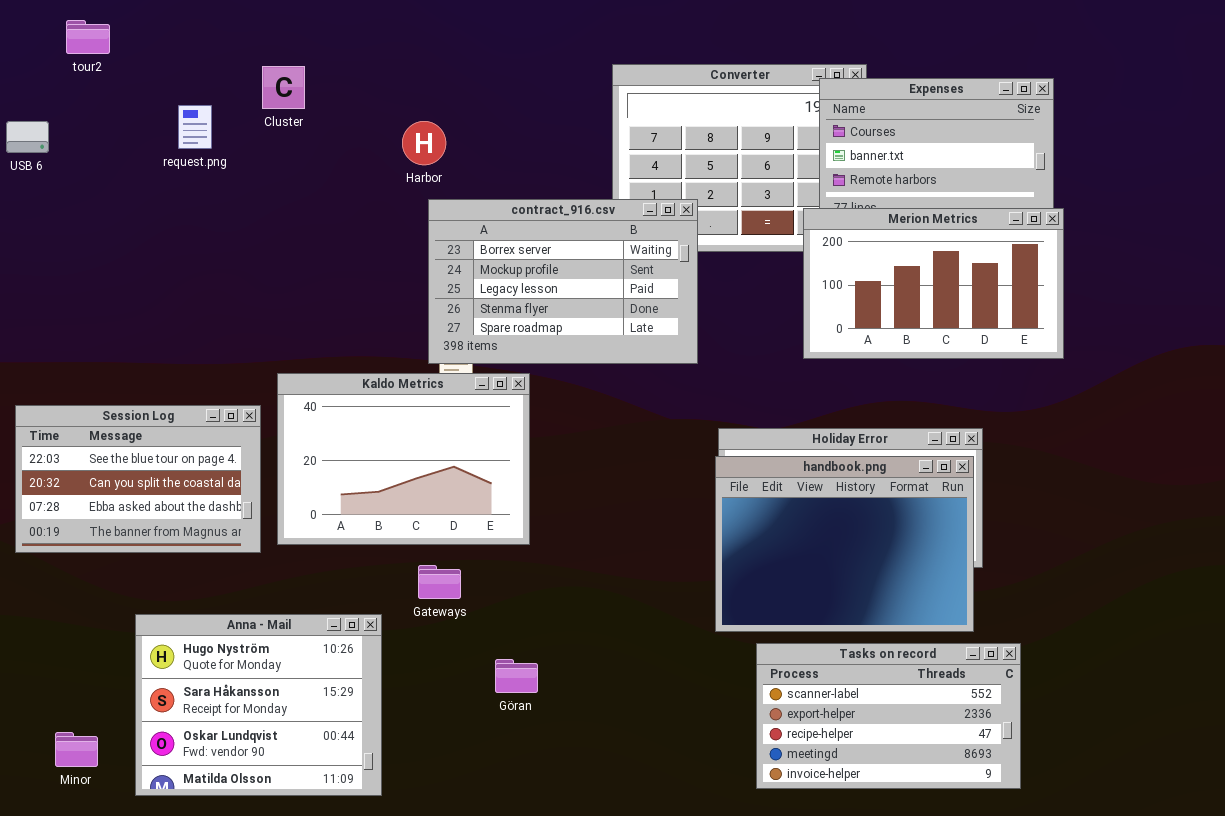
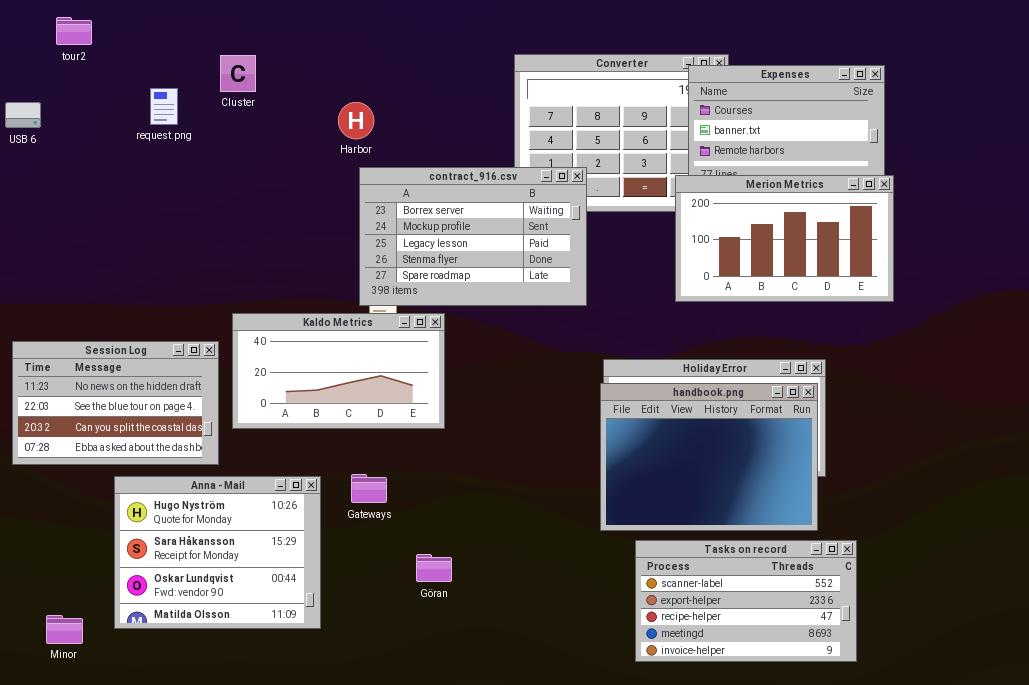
Kaldo Metrics: [277,373,530,545] -> [232,313,445,429], resized
Session Log: [15,405,261,553] -> [12,341,219,465], scrolled up 1 row
Anna - Mail: [135,614,382,796] -> [114,476,321,629], moved

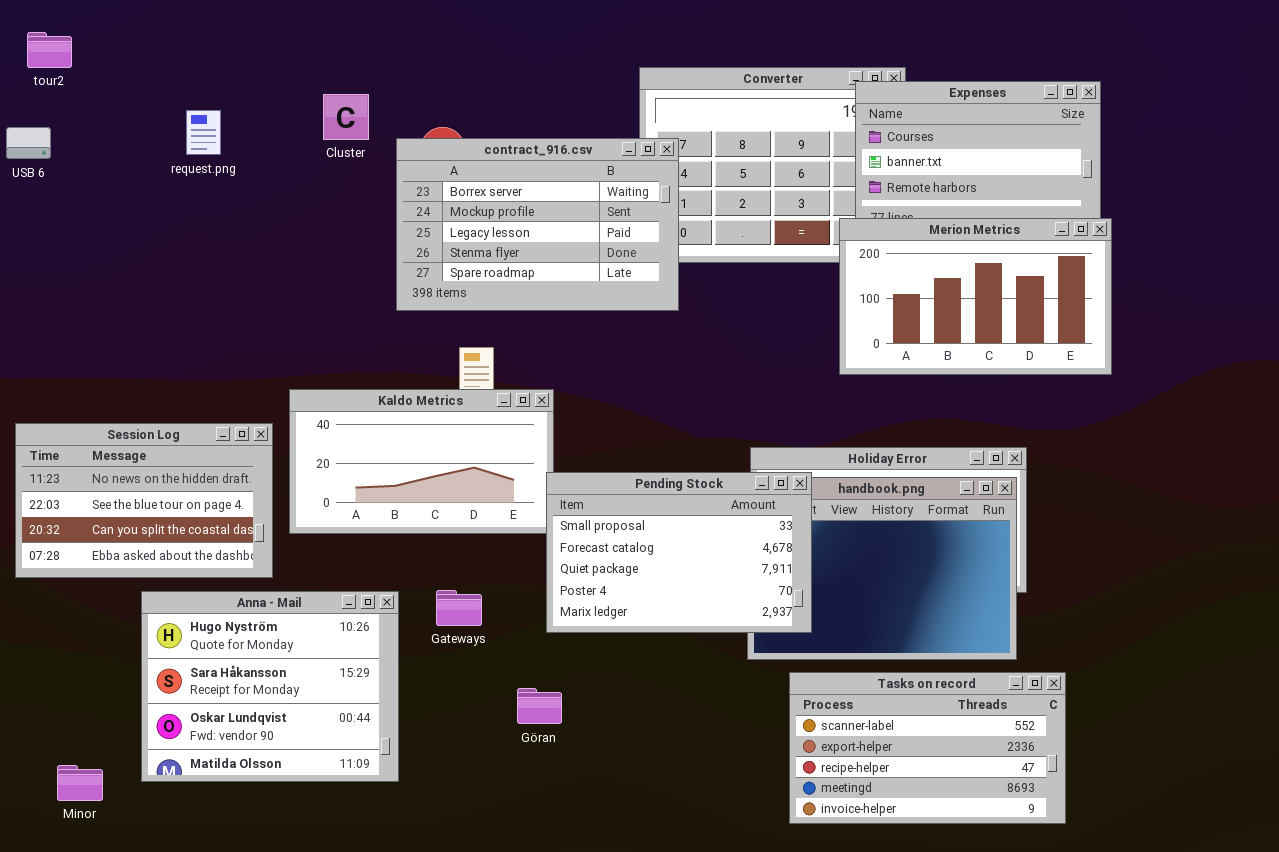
tour2: [56,17,92,45] -> [27,32,72,68], moved
Cluster: [220,55,256,92] -> [323,94,369,140], moved
contract_916.csv: [359,167,587,306] -> [396,138,679,311], moved
Pending Stock: none -> [546,472,812,633], opened

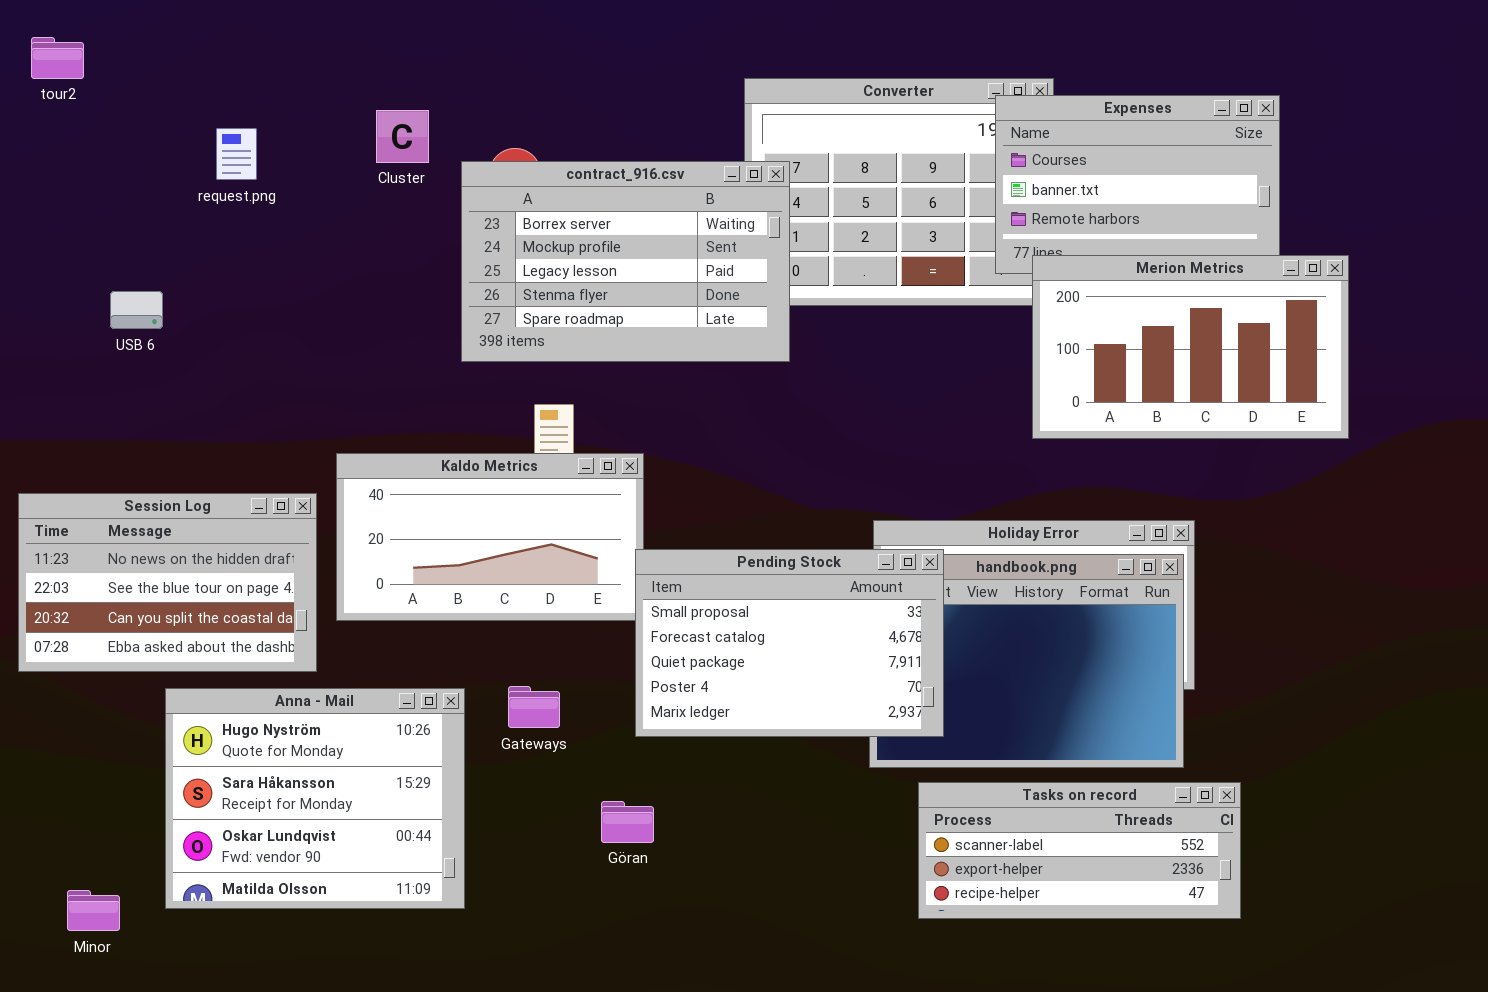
USB 6: [6,127,51,159] -> [110,291,163,329], moved
Merion Metrics: [839,218,1112,375] -> [1032,255,1349,439], moved
Tasks on record: [789,672,1066,824] -> [918,782,1241,919], resized

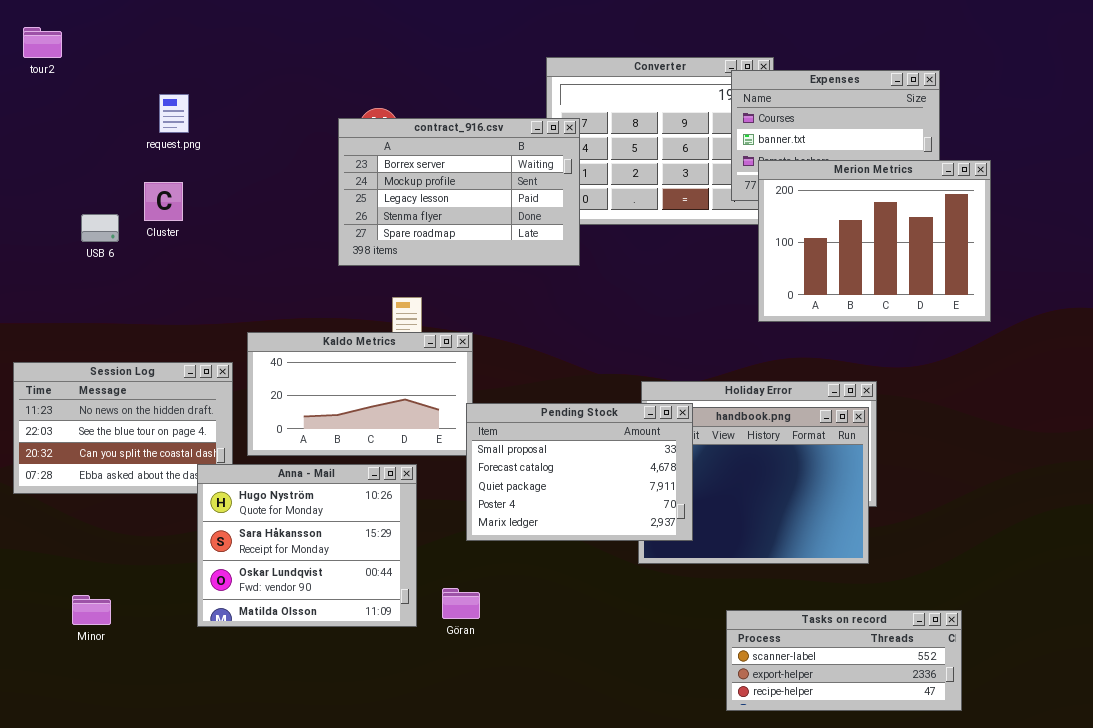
Cluster: [376,110,429,163] -> [144,182,183,221], moved
Merion Metrics: [1032,255,1349,439] -> [758,160,991,322], resized
Anna - Mail: [165,688,465,909] -> [197,464,417,627], moved
Tasks on record: [918,782,1241,919] -> [726,610,962,711], moved
Minor: [67,890,120,931] -> [72,595,111,625], moved

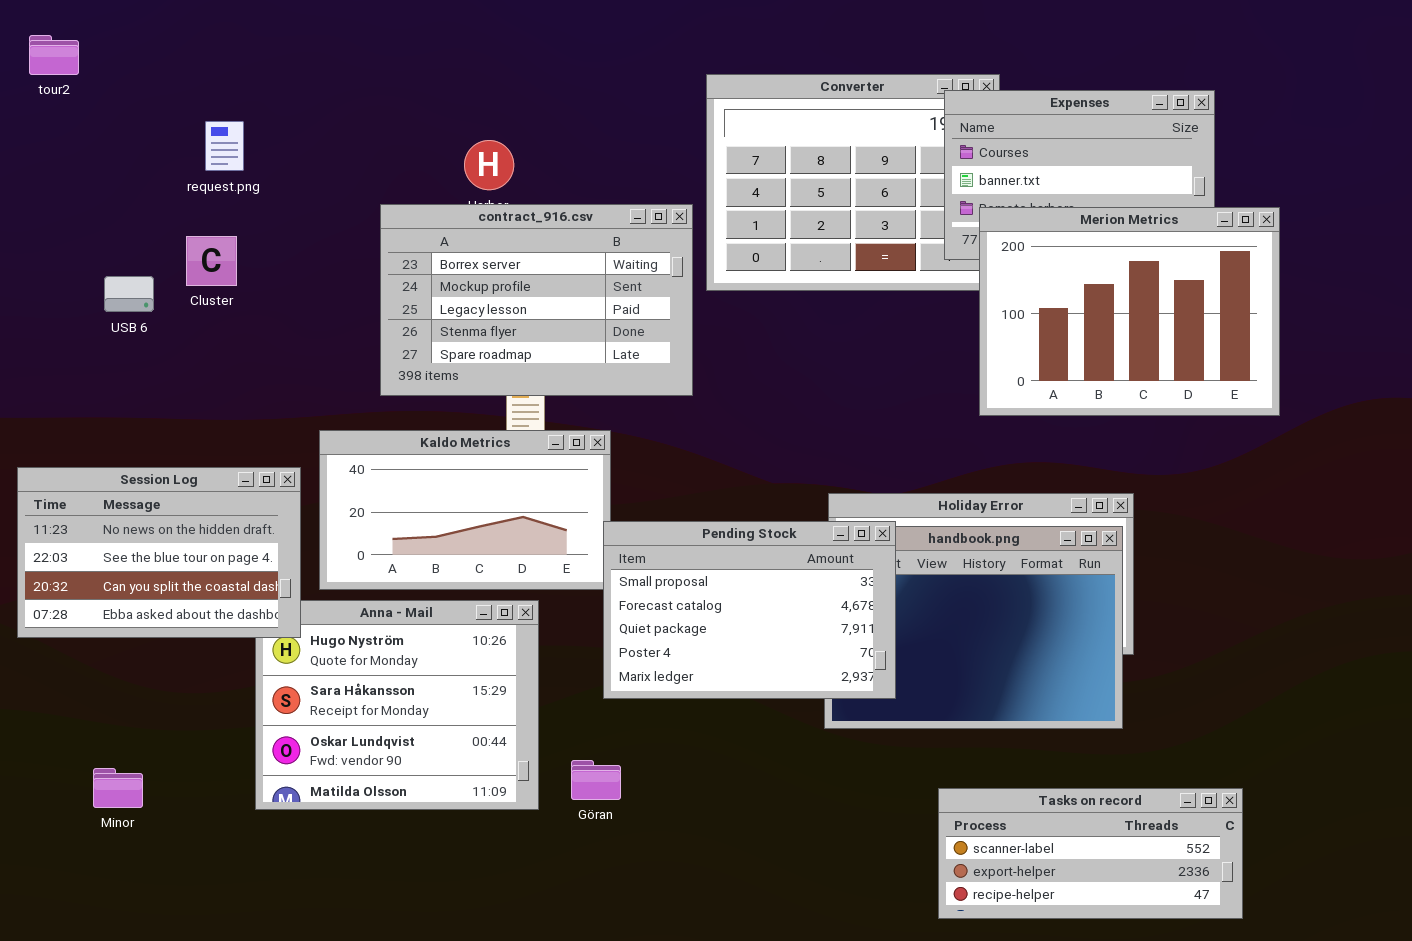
contract_916.csv: [338,118,580,266] -> [380,204,693,396], moved
Session Log: [13,362,233,494] -> [17,467,301,638], raised

